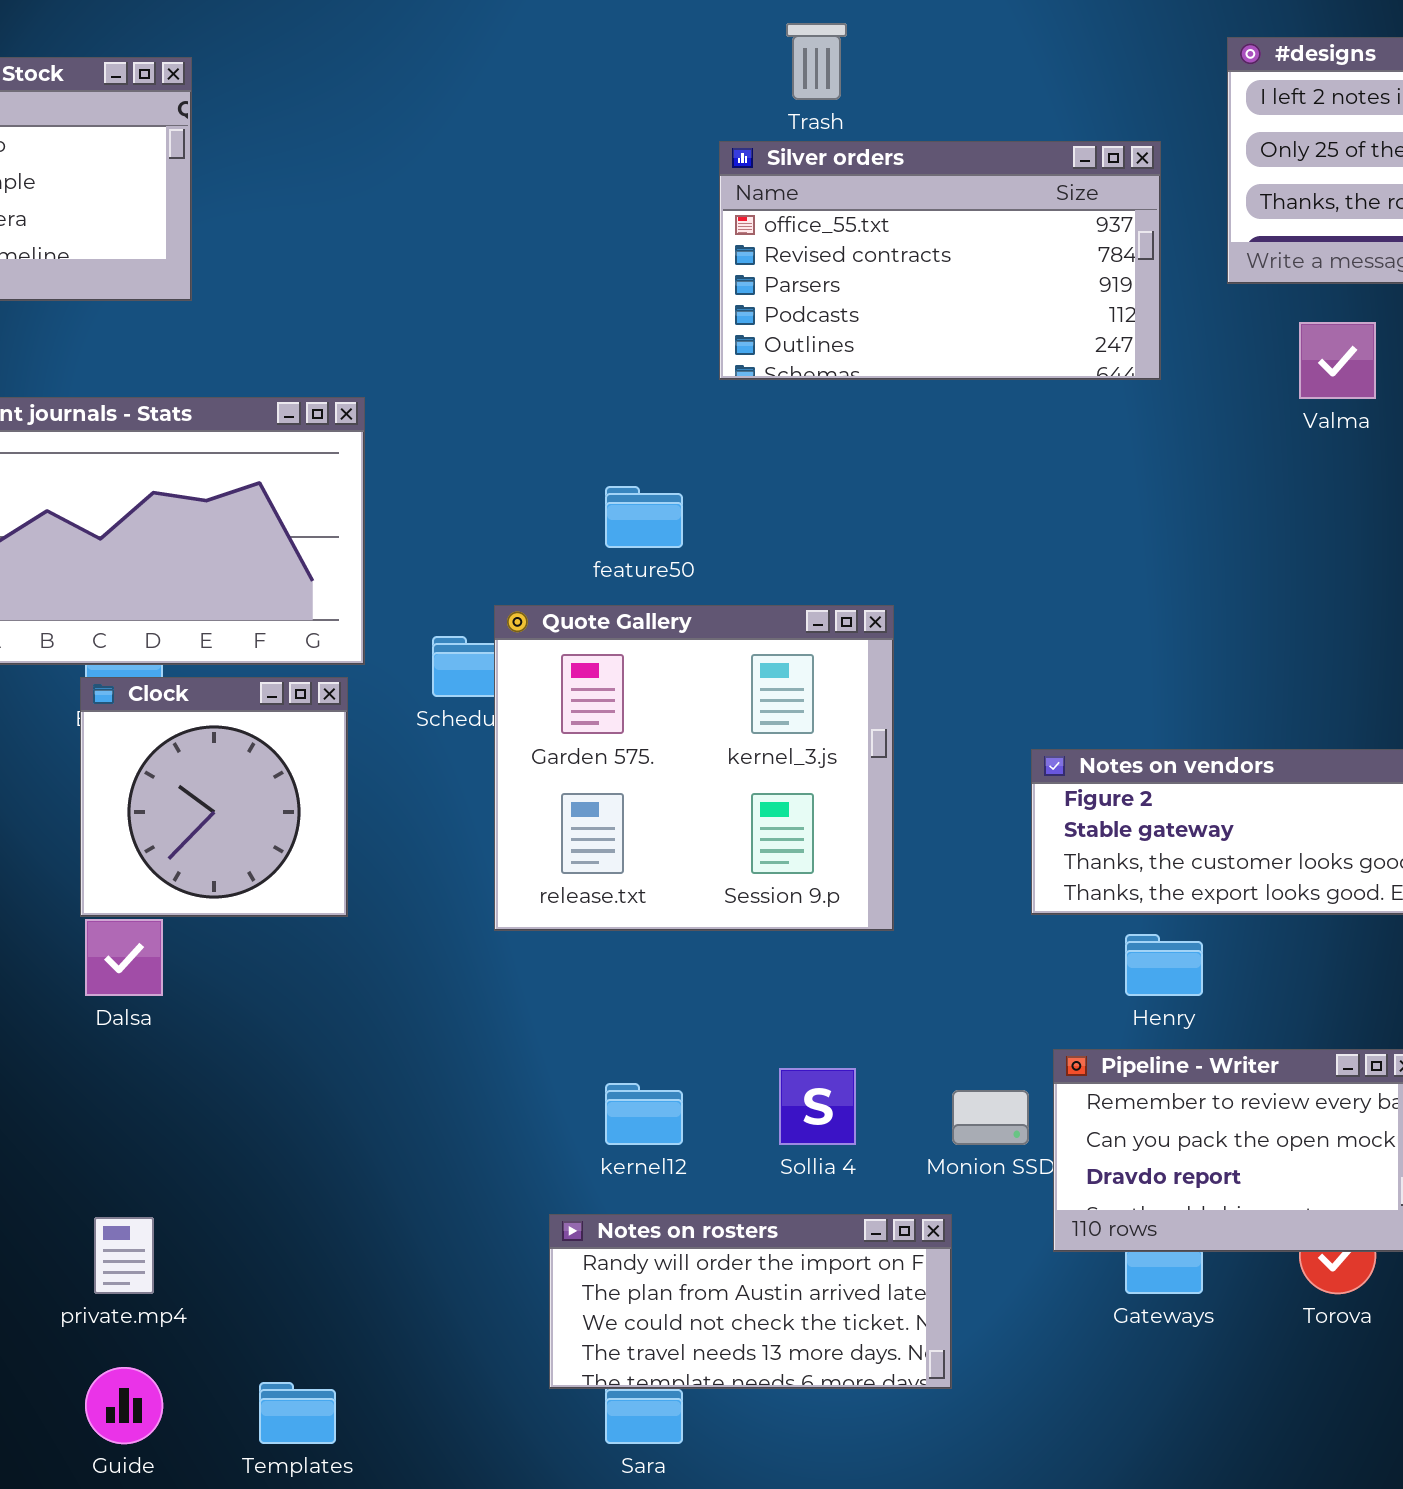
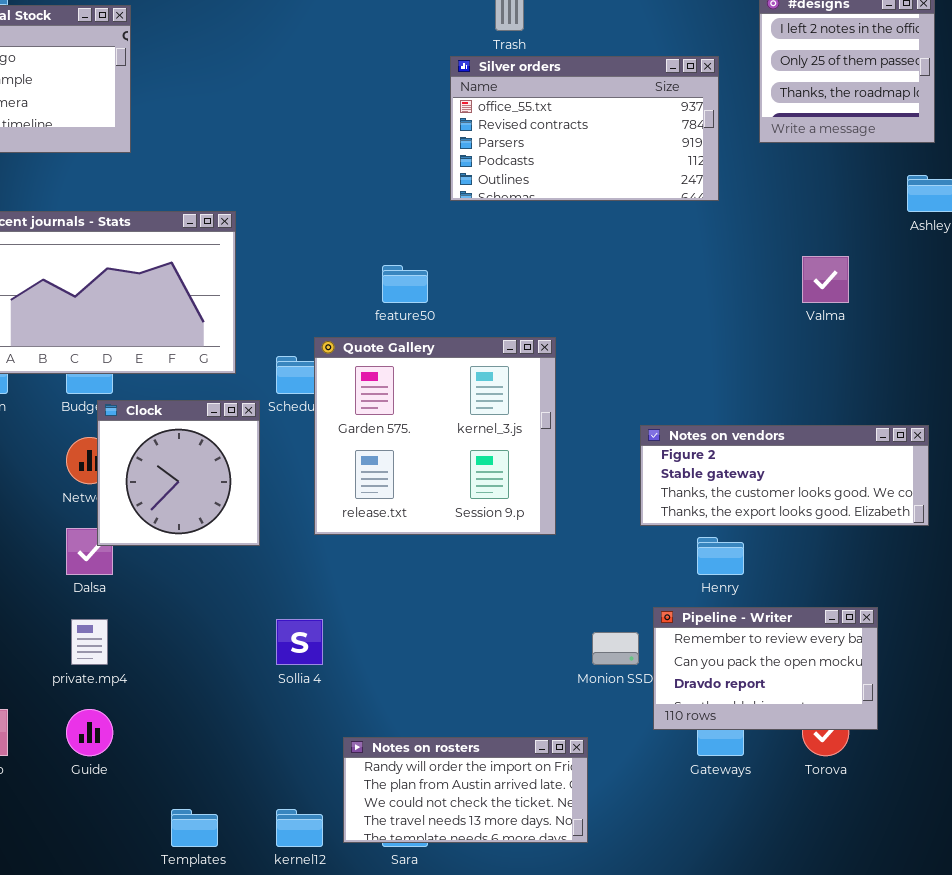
Valma: [1299,322,1376,399] -> [802,256,849,303], moved
Clock: [80,677,348,917] -> [97,400,260,546], moved
Sollia 4: [779,1068,856,1145] -> [276,619,323,665], moved
kernel12: [605,1083,683,1145] -> [276,809,323,847], moved
Notes on rosters: [549,1214,952,1389] -> [343,737,588,843], moved
private.mp4: [94,1217,154,1294] -> [71,619,108,665], moved
Guide: [85,1367,163,1444] -> [66,709,113,756], moved

